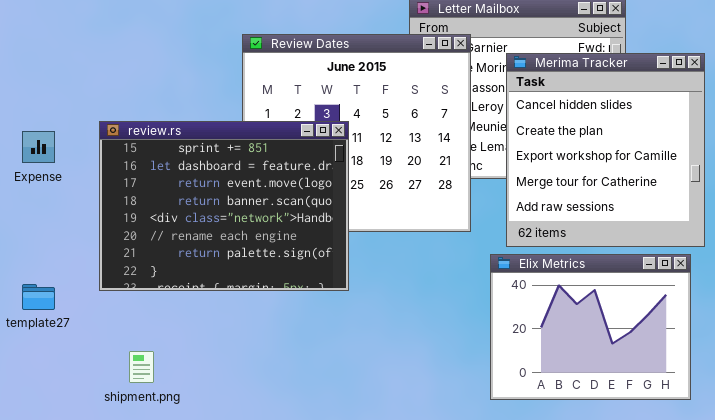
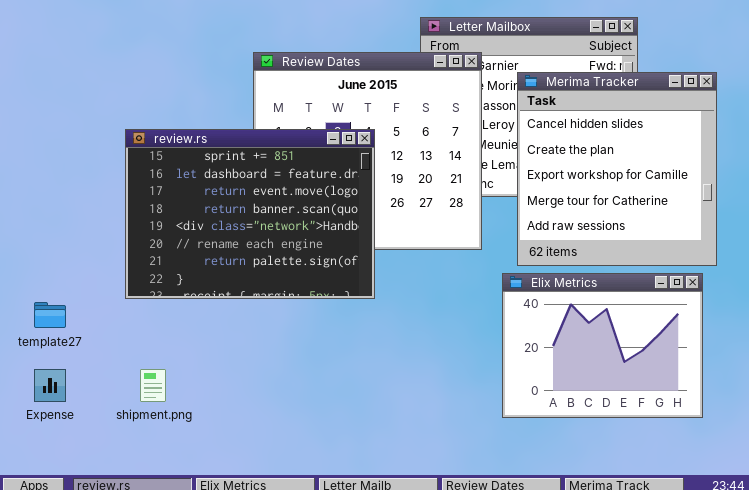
review.rs: [99,121,349,291] -> [125,129,375,299], moved
Expense: [22,131,55,163] -> [34,369,66,402], moved

